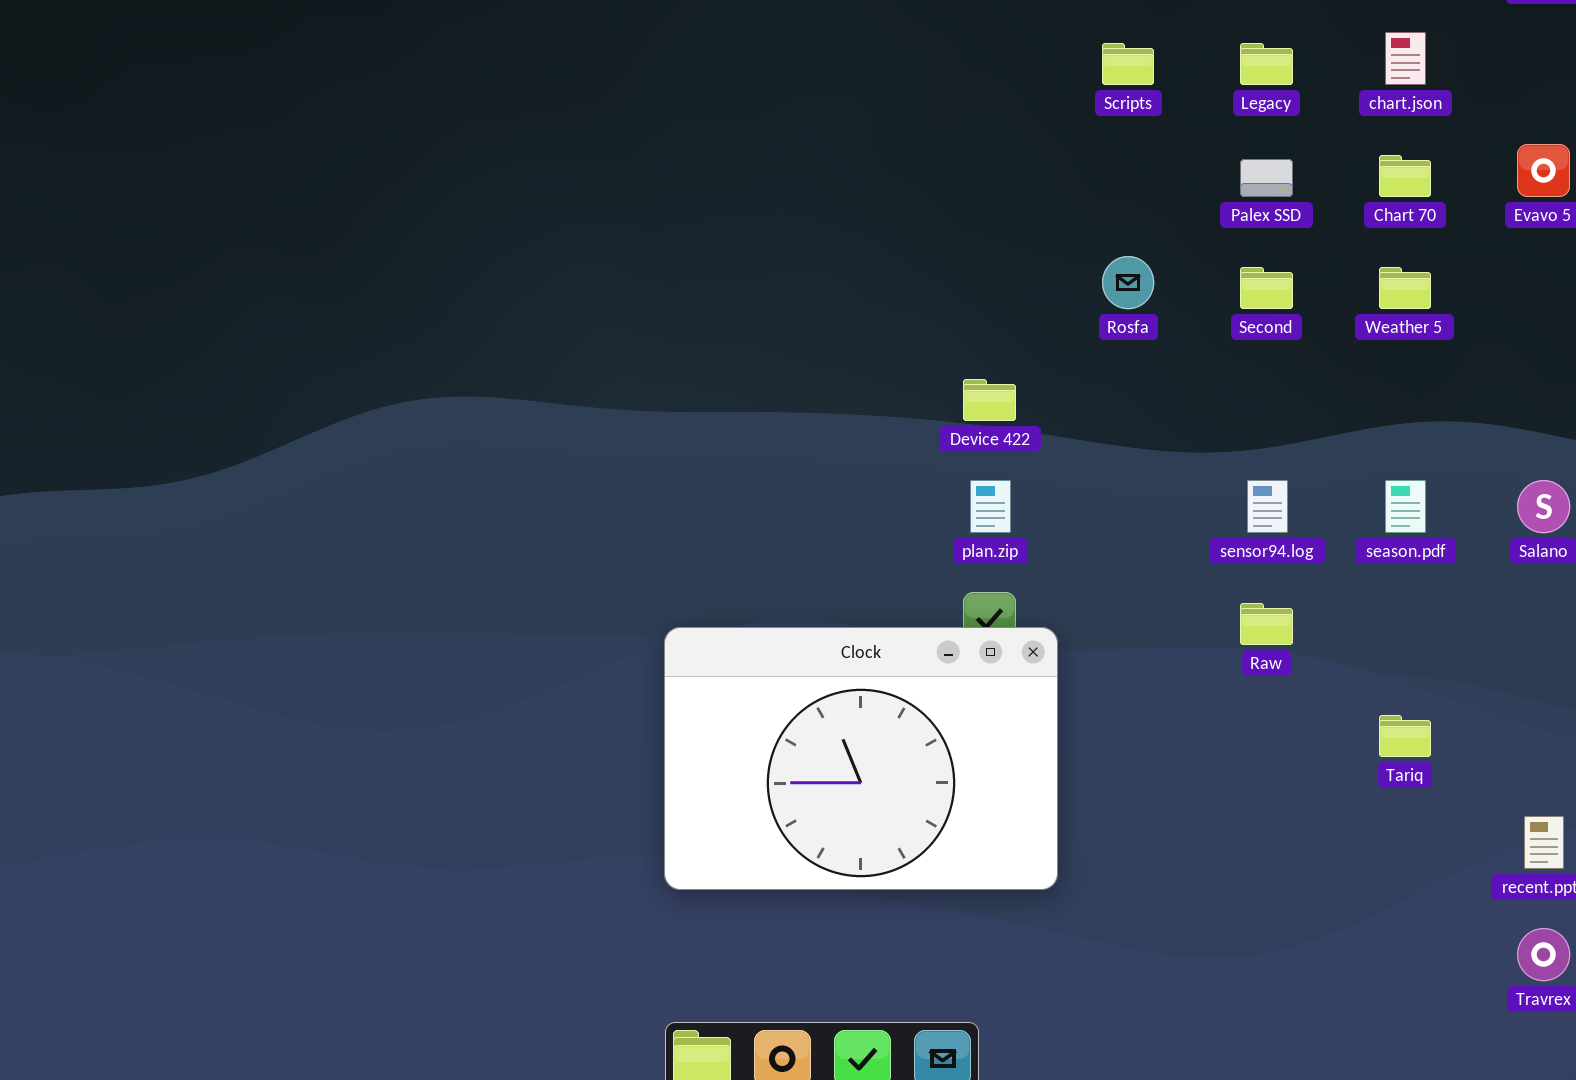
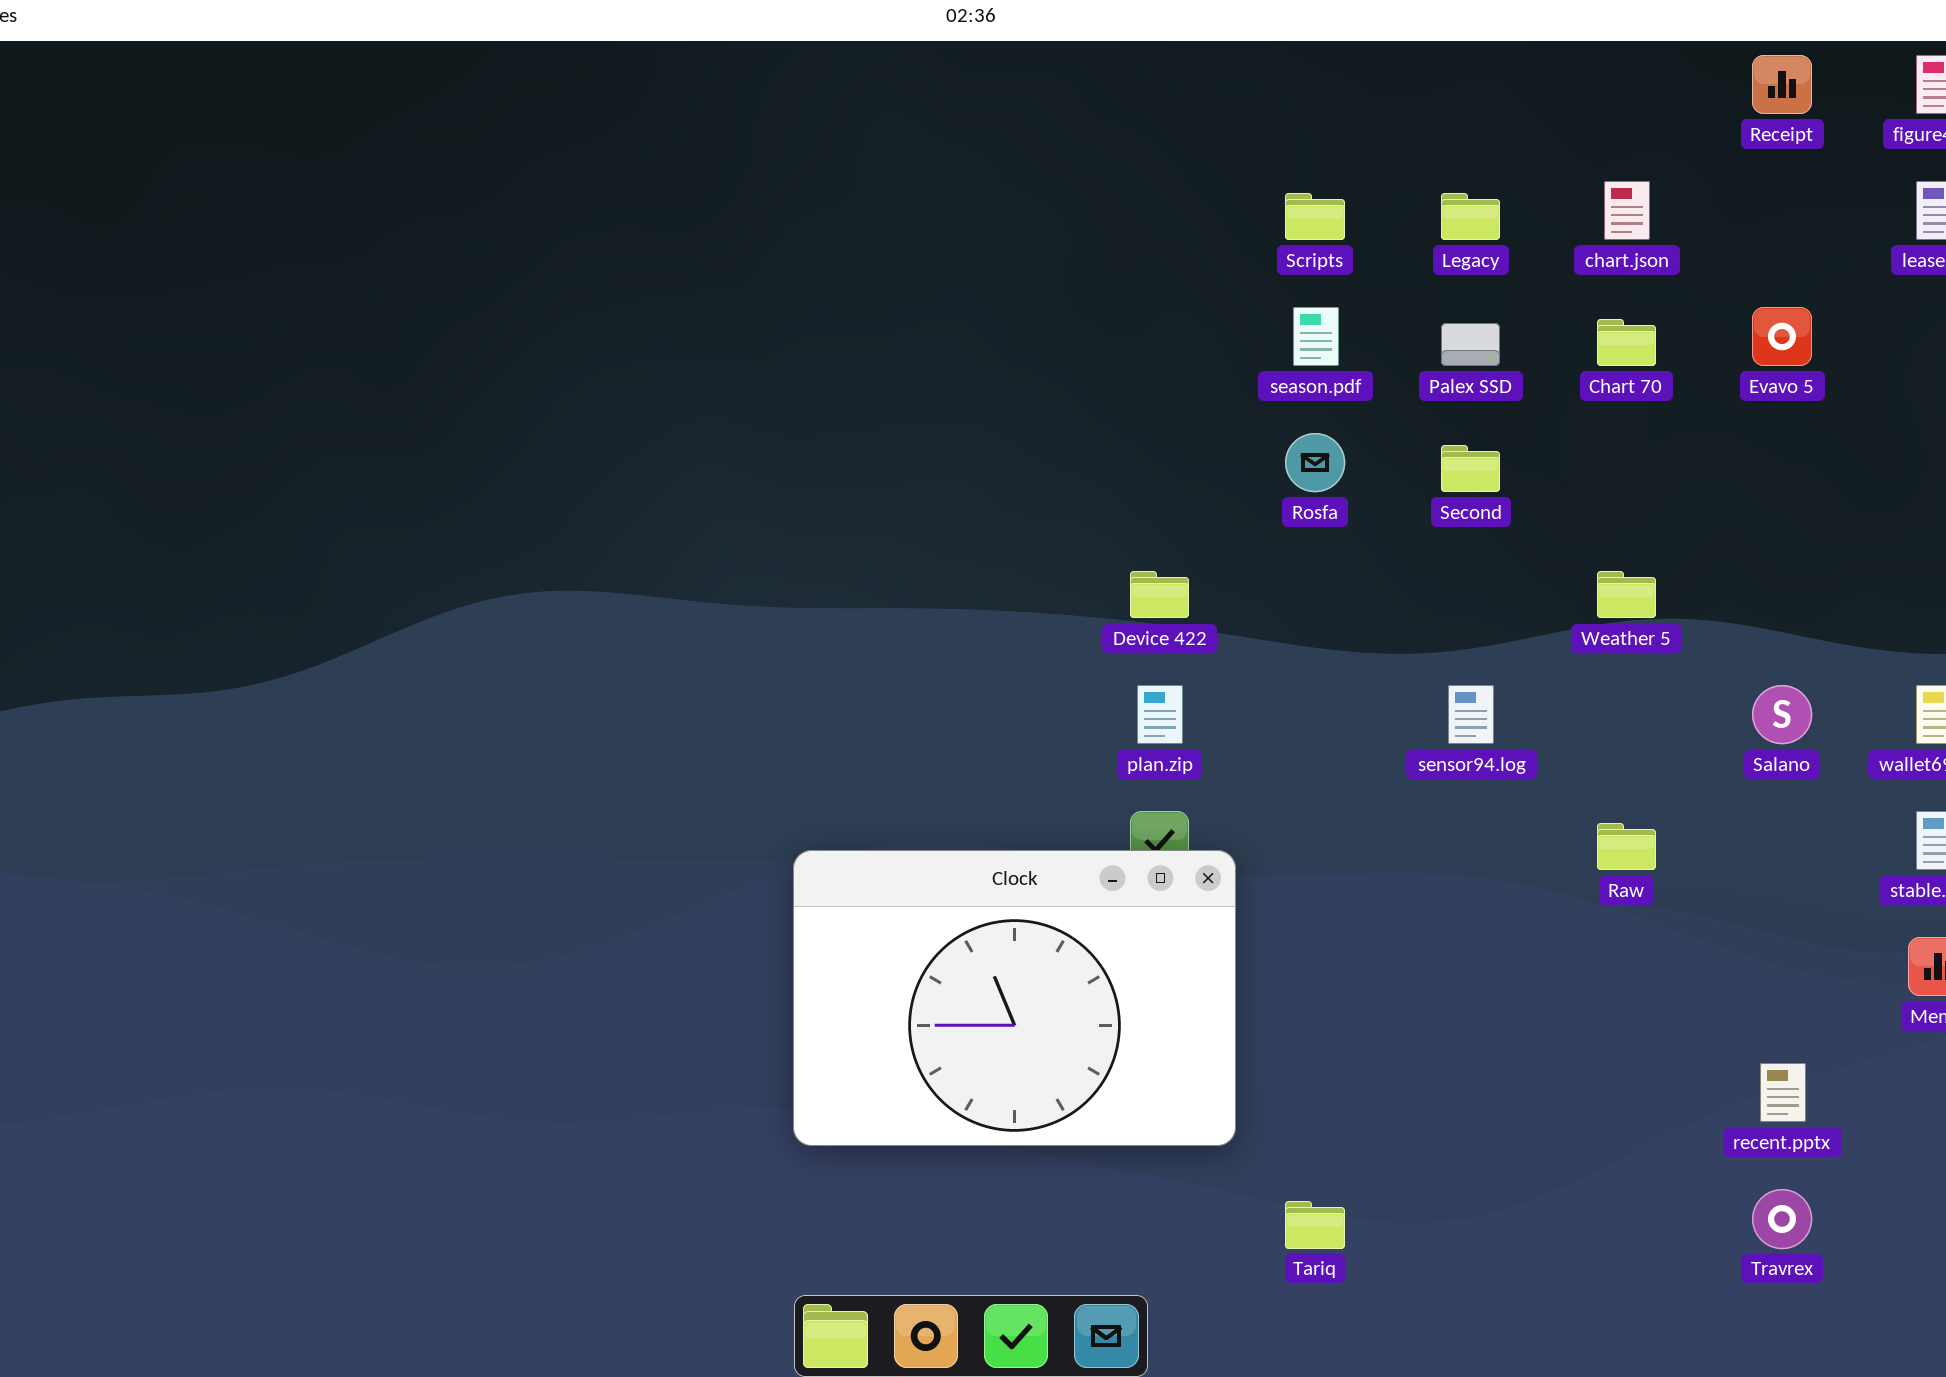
Weather 5: [1379,267,1431,309] -> [1597,571,1656,618], moved
season.pdf: [1385,480,1426,533] -> [1293,307,1339,366], moved
Raw: [1240,603,1293,645] -> [1597,823,1656,870], moved
Tariq: [1379,715,1431,757] -> [1285,1201,1345,1249], moved

